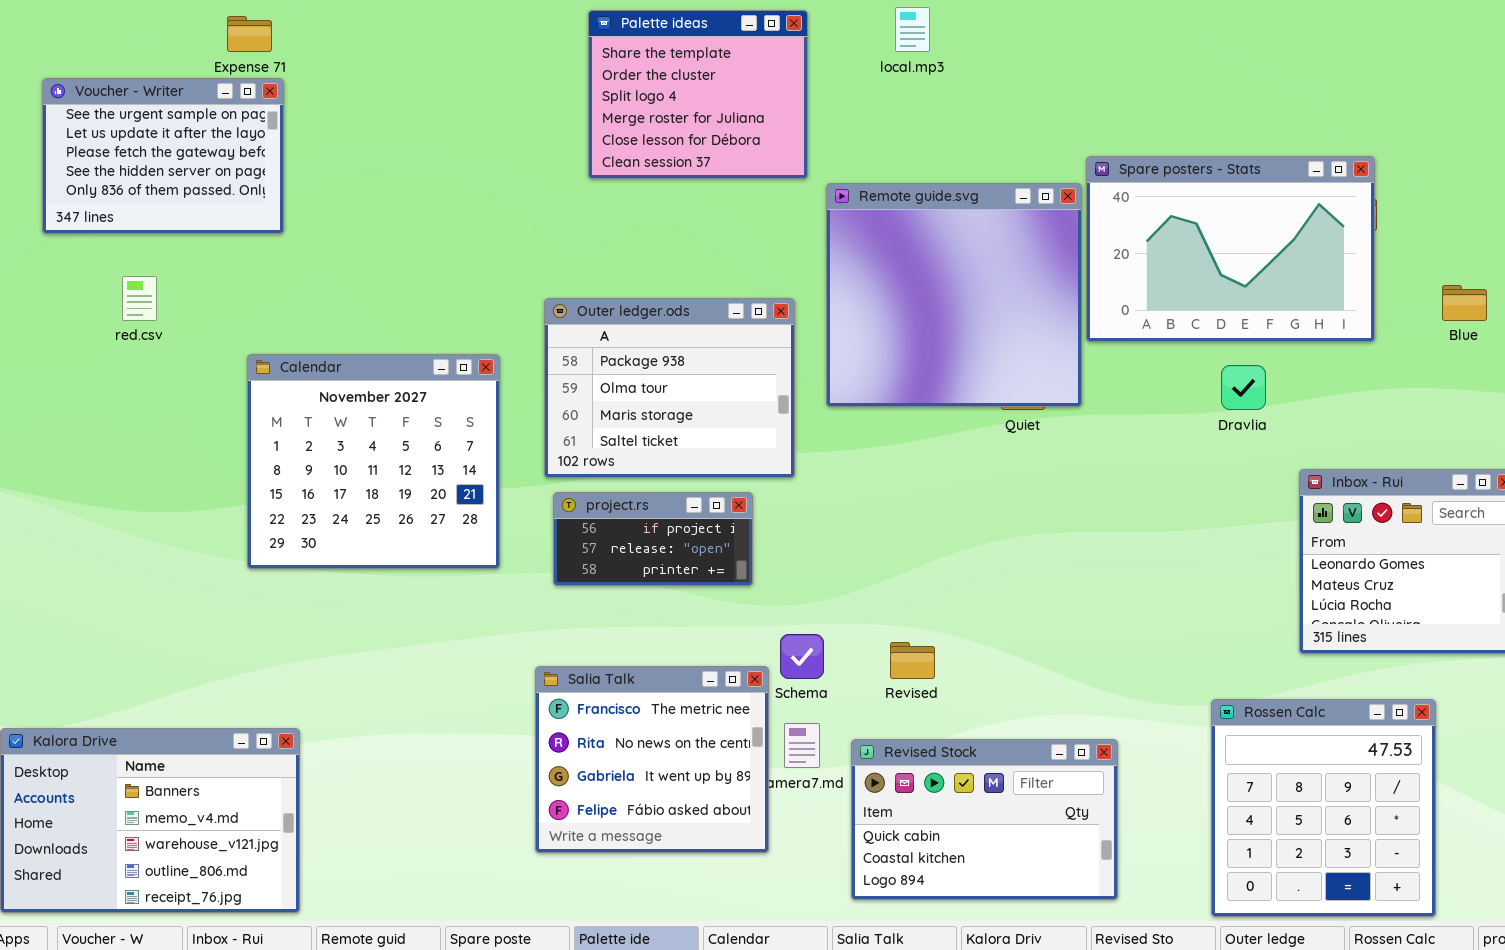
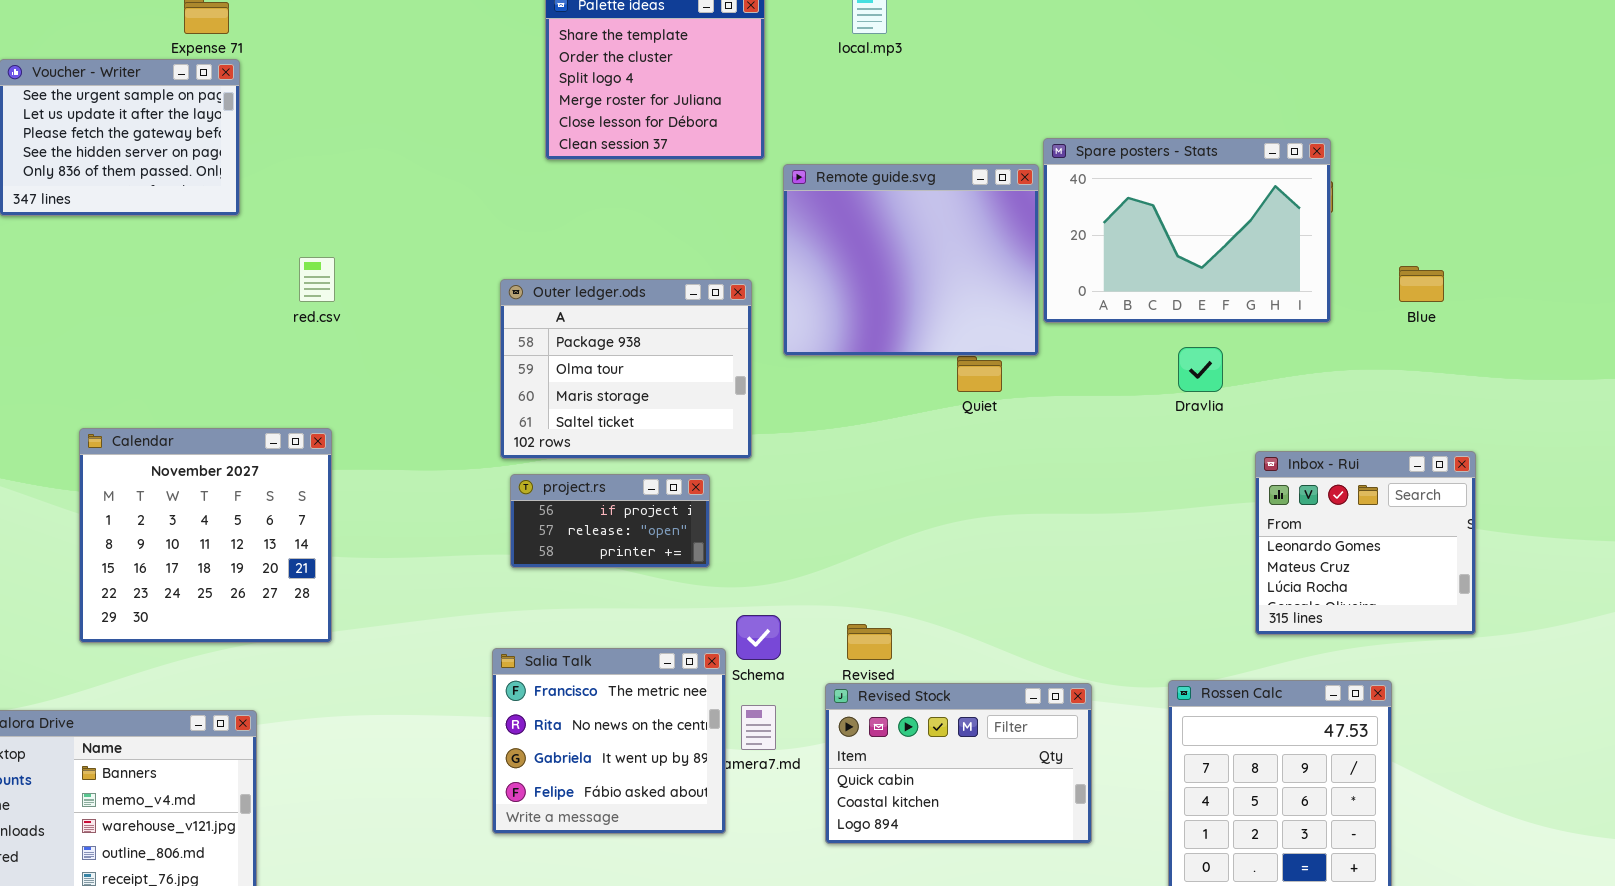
Remote guide.svg: [826,183,1082,407] -> [783,164,1039,356], resized
red.csv: [122,276,157,321] -> [299,257,335,302], moved
Calendar: [247,354,500,569] -> [79,428,332,643], moved
Revised Stock: [851,739,1118,900] -> [825,683,1092,844], moved

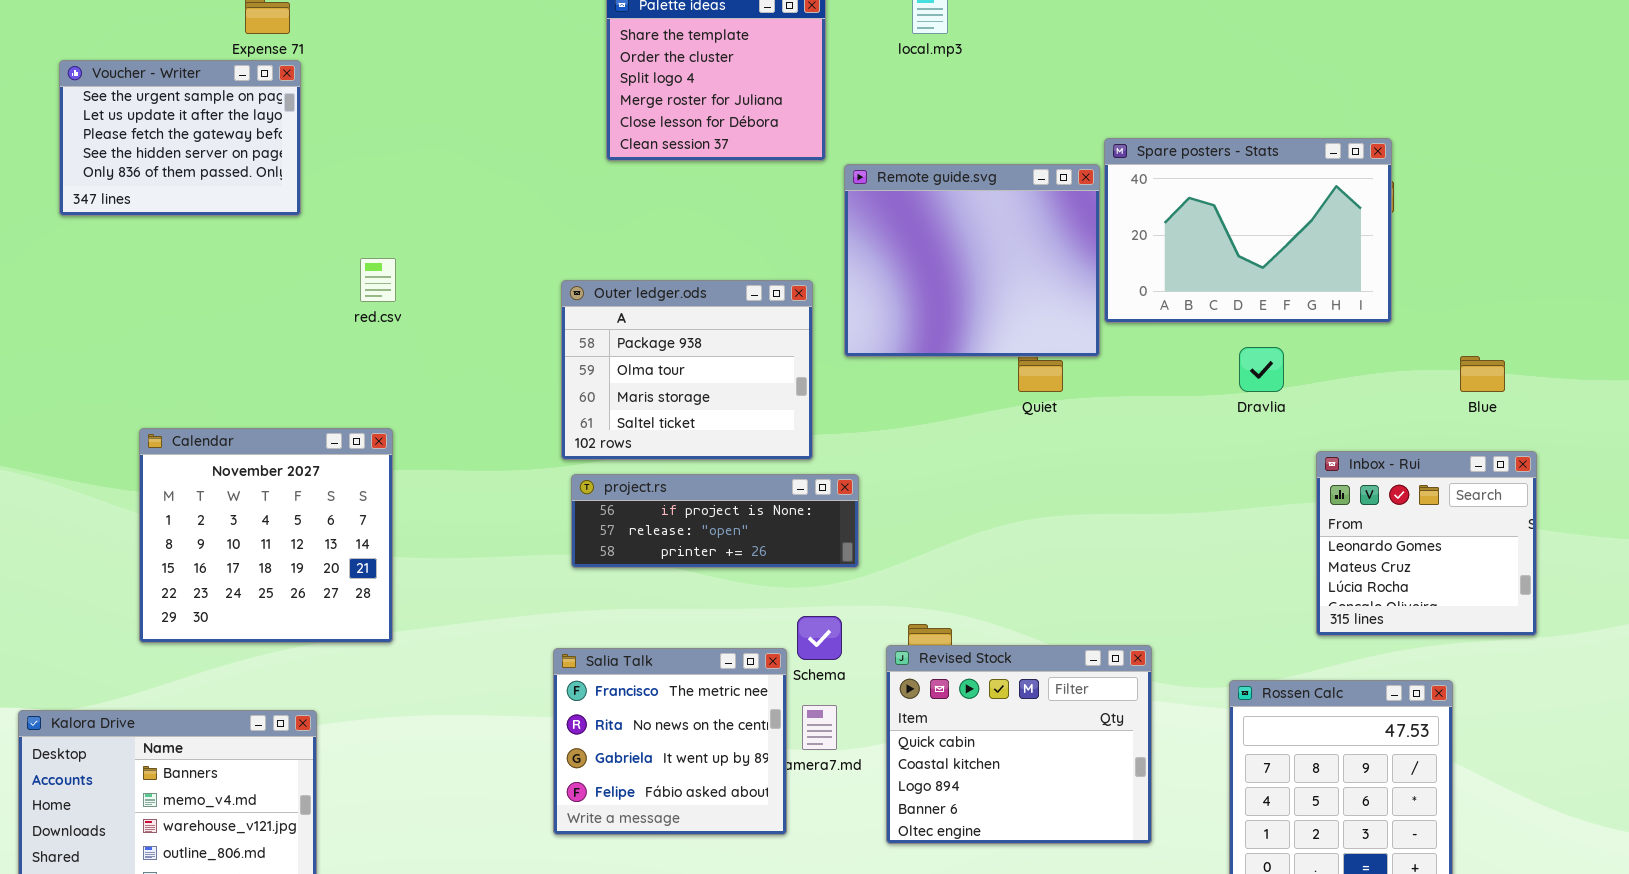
Blue: [1399,266,1444,302] -> [1460,356,1505,392], moved
project.rs: [510,474,710,568] -> [571,474,859,568], resized
Revised Stock: [825,683,1092,844] -> [886,645,1152,844], resized

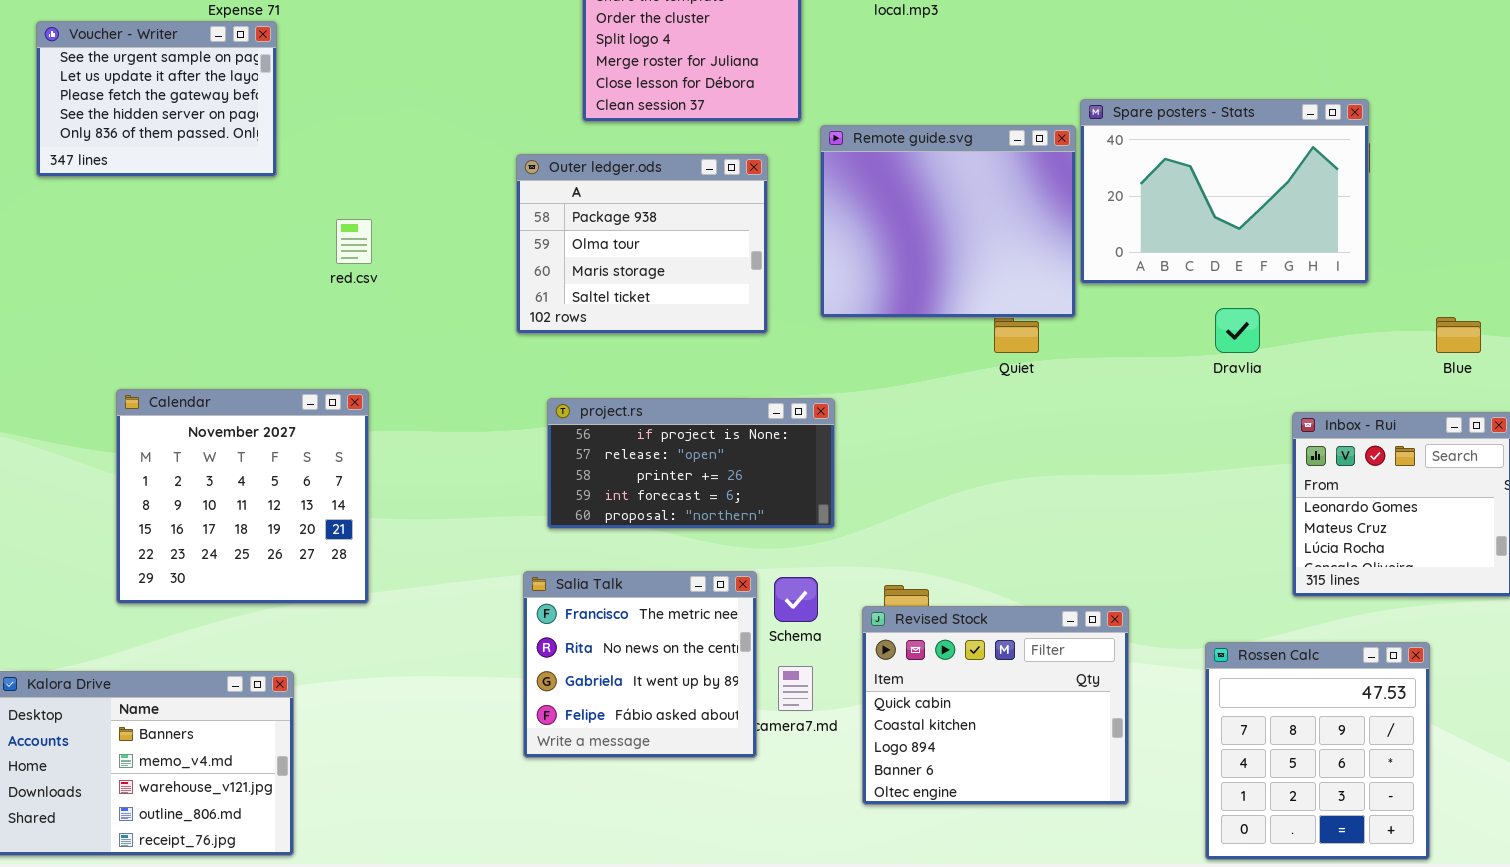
Outer ledger.ods: [561,280,813,460] -> [516,154,768,334], moved
project.rs: [571,474,859,568] -> [547,398,835,529], resized
Salia Talk: [553,648,787,835] -> [523,571,757,758], moved

